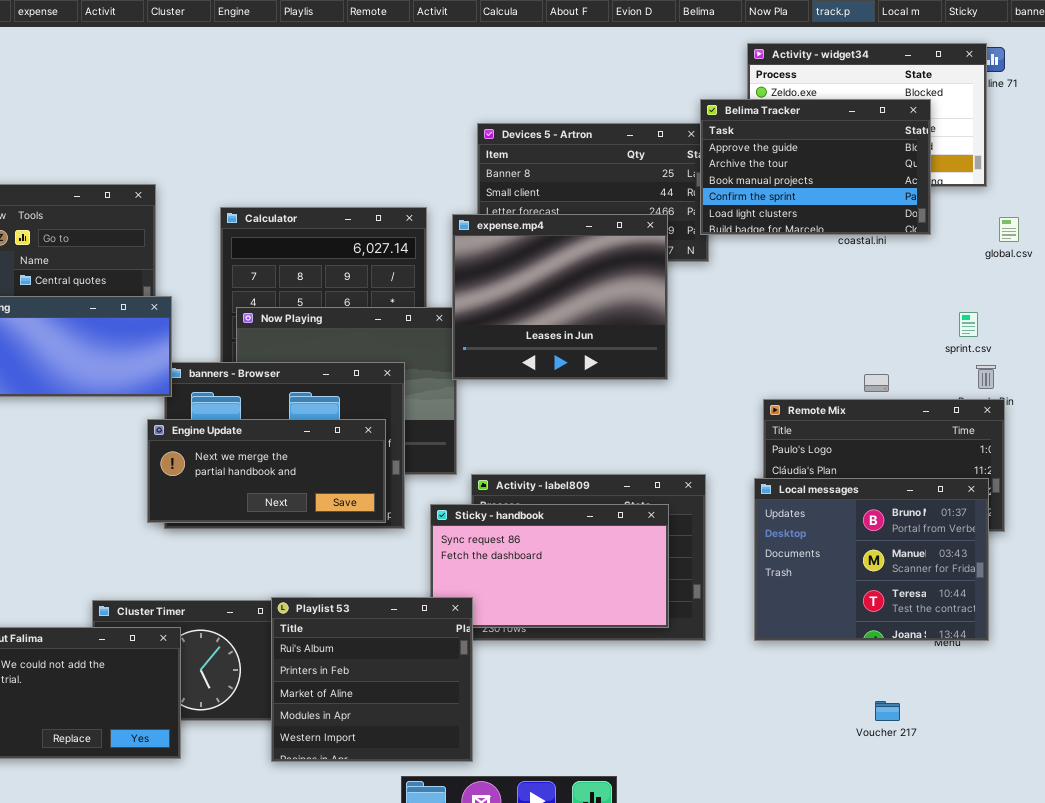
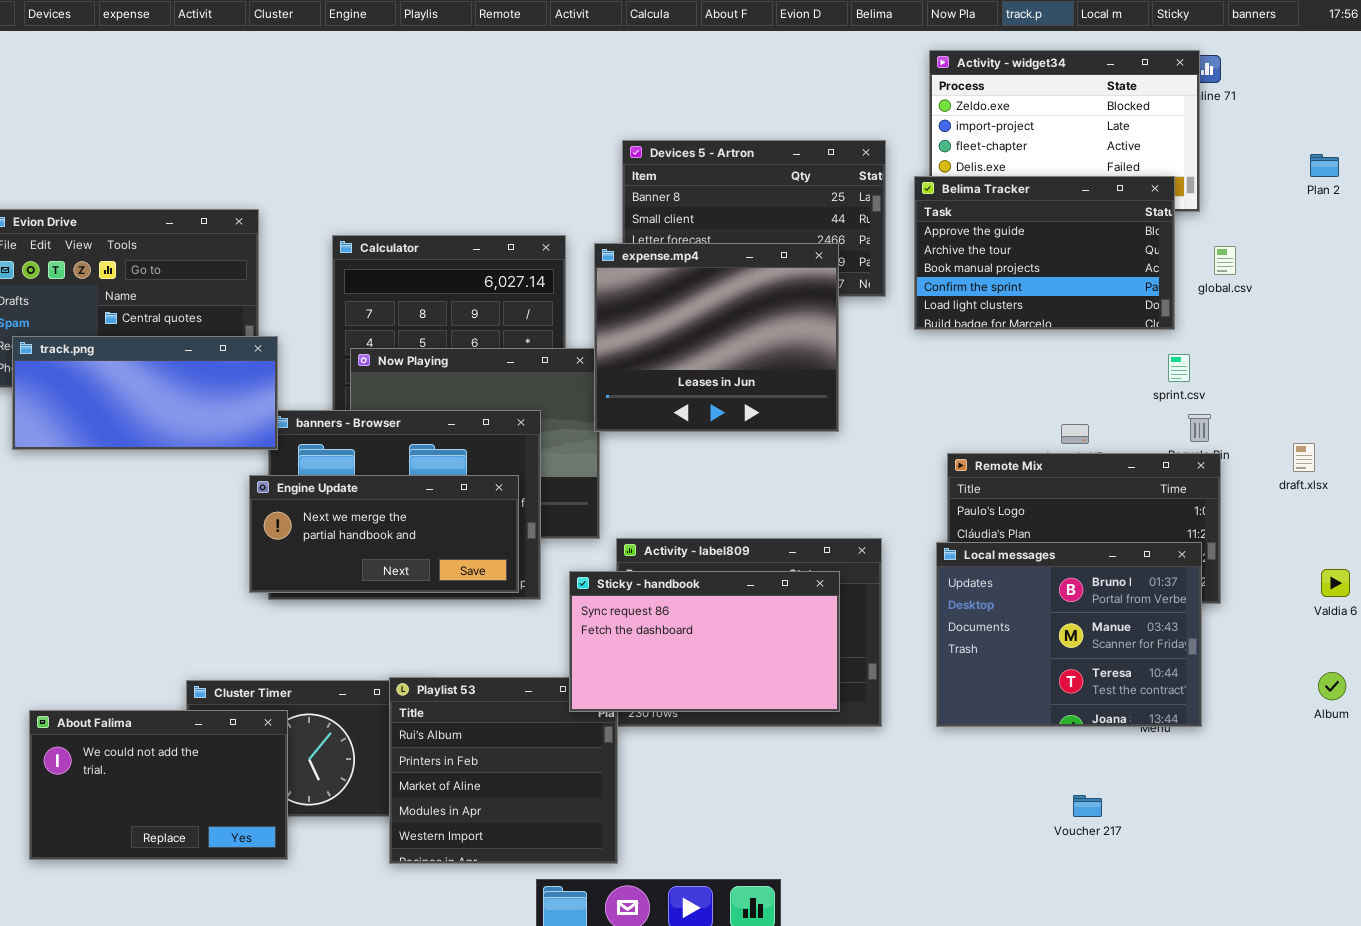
Belima Tracker: [700,99,931,235] -> [914,176,1175,330], moved
Sticky - handbook: [430,504,669,628] -> [569,571,840,712], raised

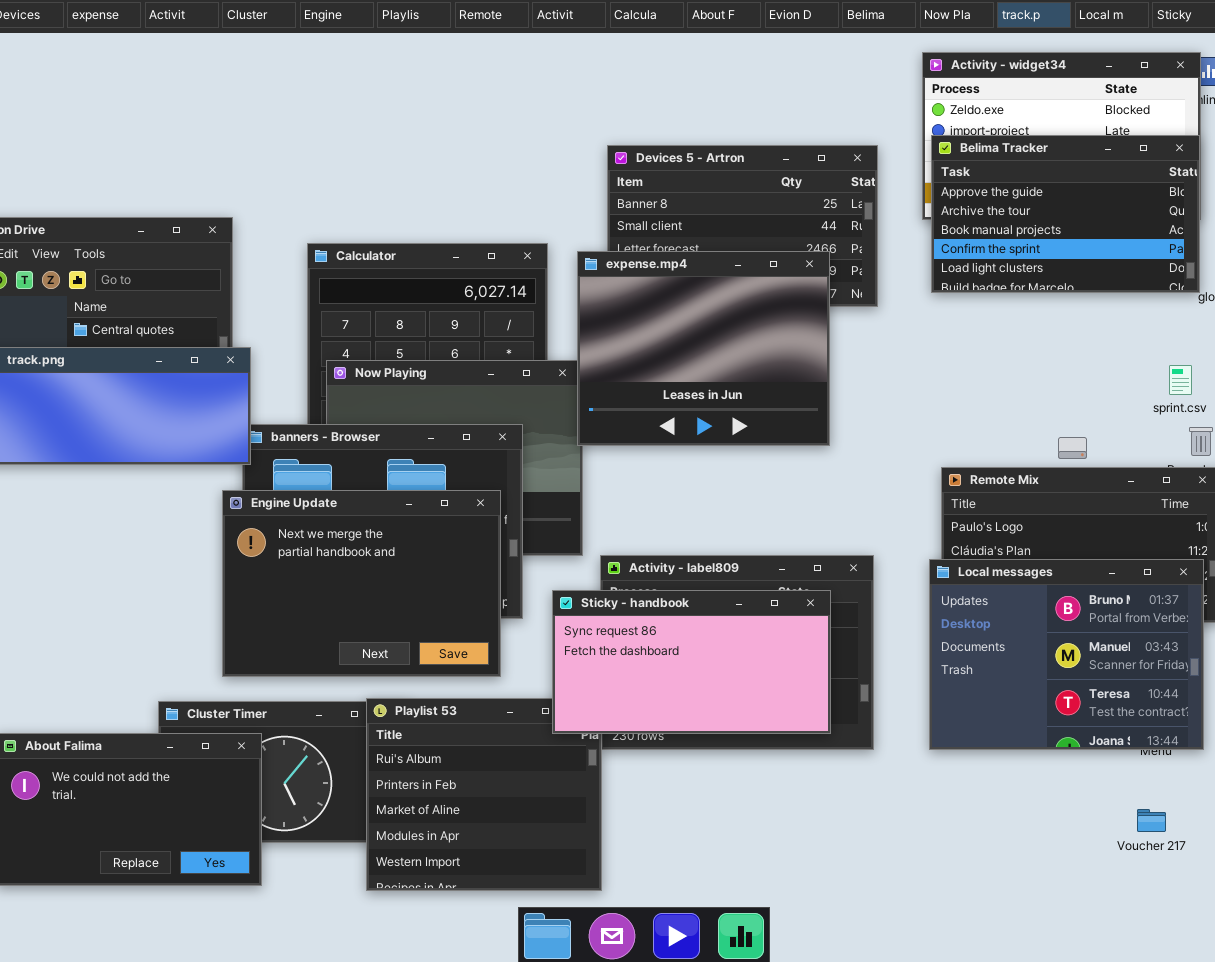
Belima Tracker: [914,176,1175,330] -> [931,135,1200,293], moved
Engine Update: [249,475,519,593] -> [222,490,501,677], resized
Voucher 217: [1073,795,1102,817] -> [1137,809,1166,832], moved

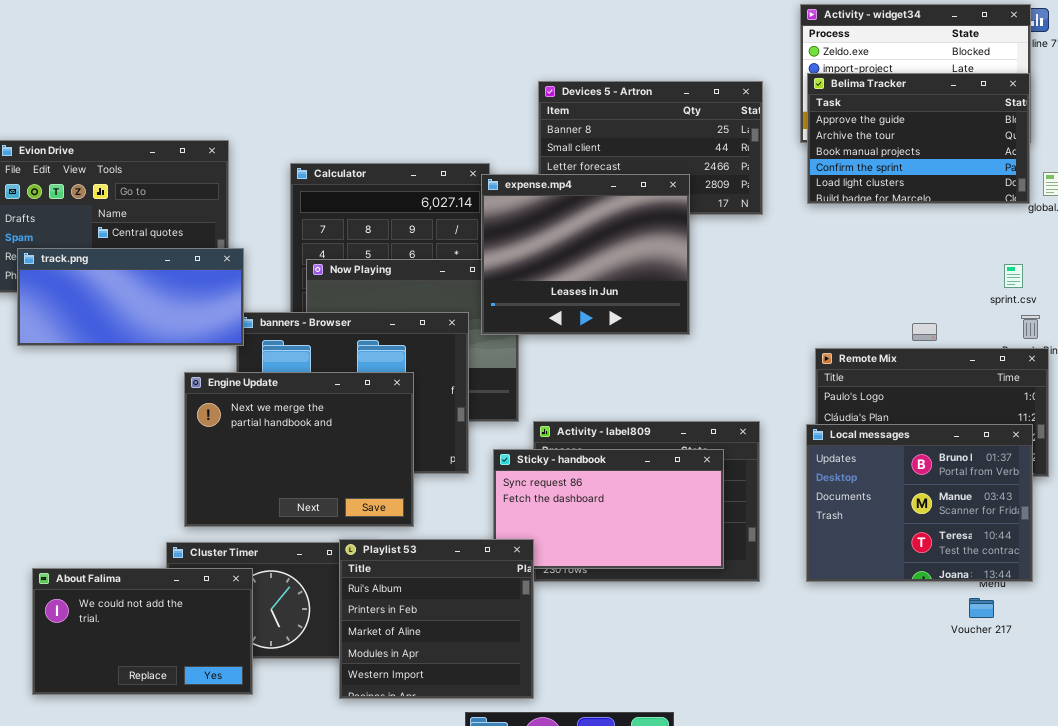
expense.mp4: [577,251,830,446] -> [481,174,690,335], moved
Engine Update: [222,490,501,677] -> [184,372,414,527], moved
Playlist 53: [366,698,602,891] -> [339,539,534,699], raised
Voucher 217: [1137,809,1166,832] -> [969,598,994,618], moved

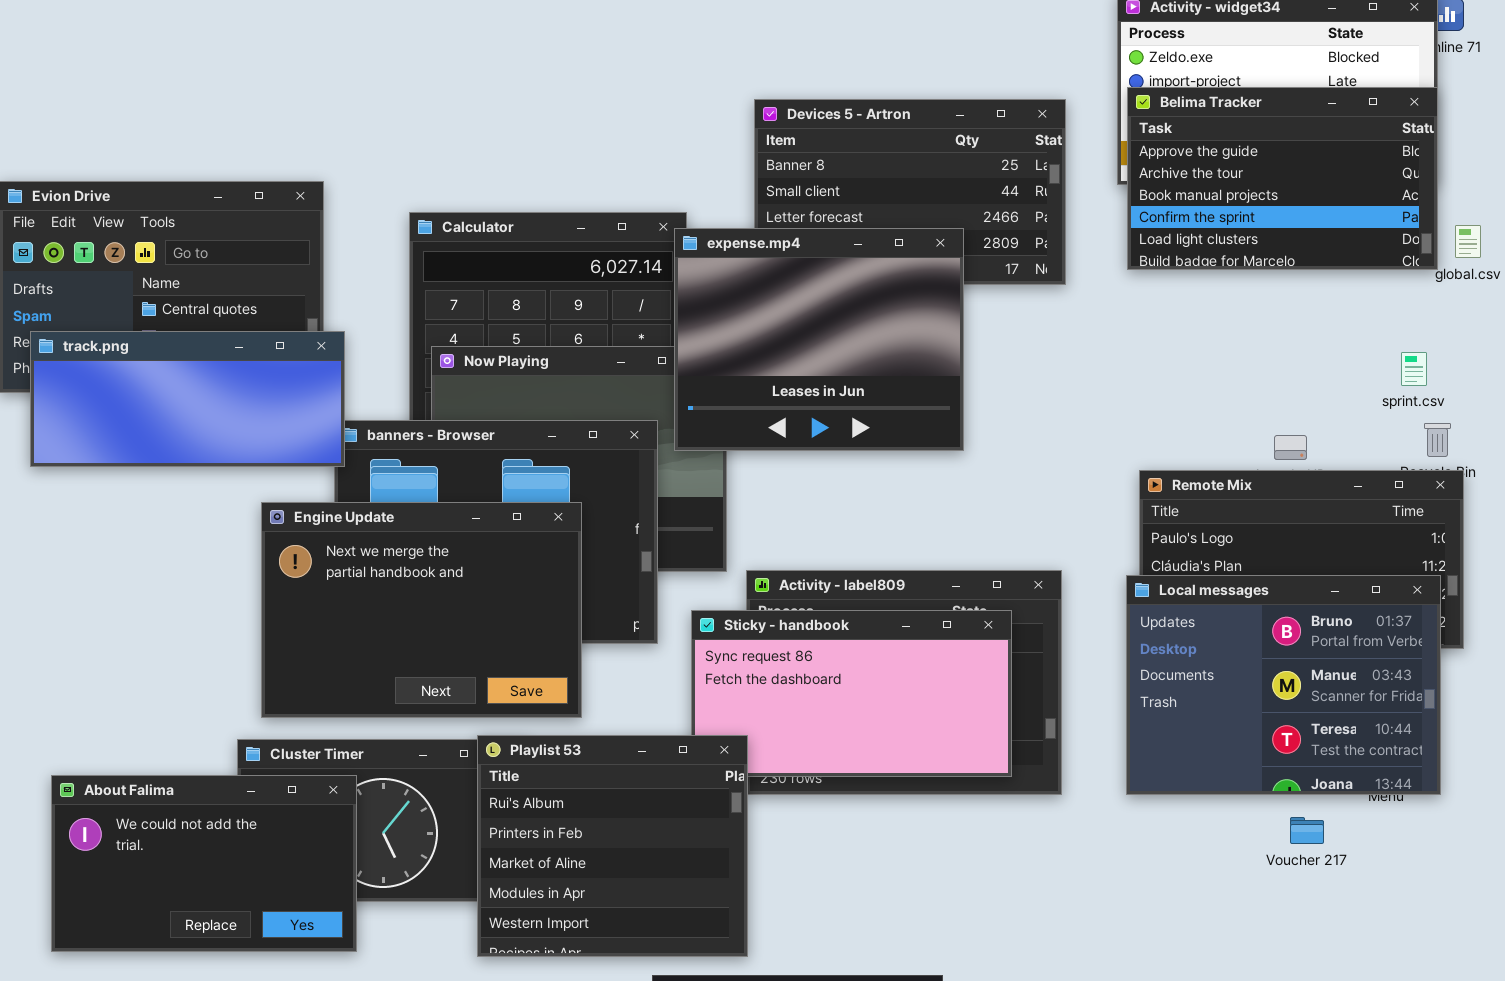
Voucher 217: [969,598,994,618] -> [1290,817,1324,844], moved

